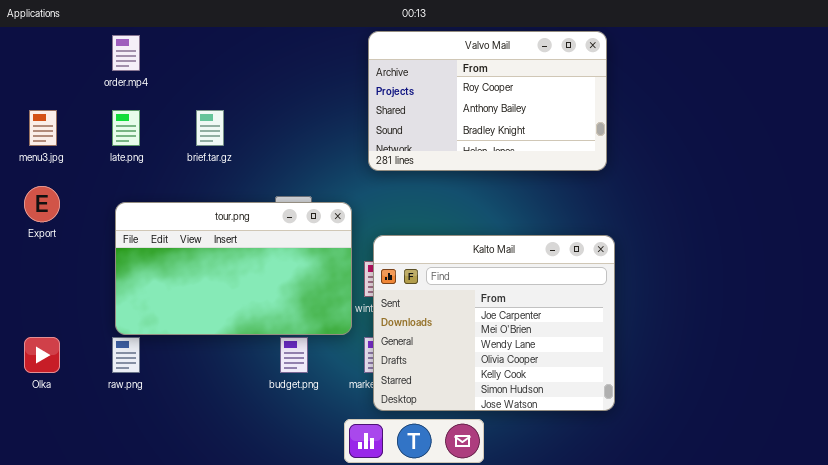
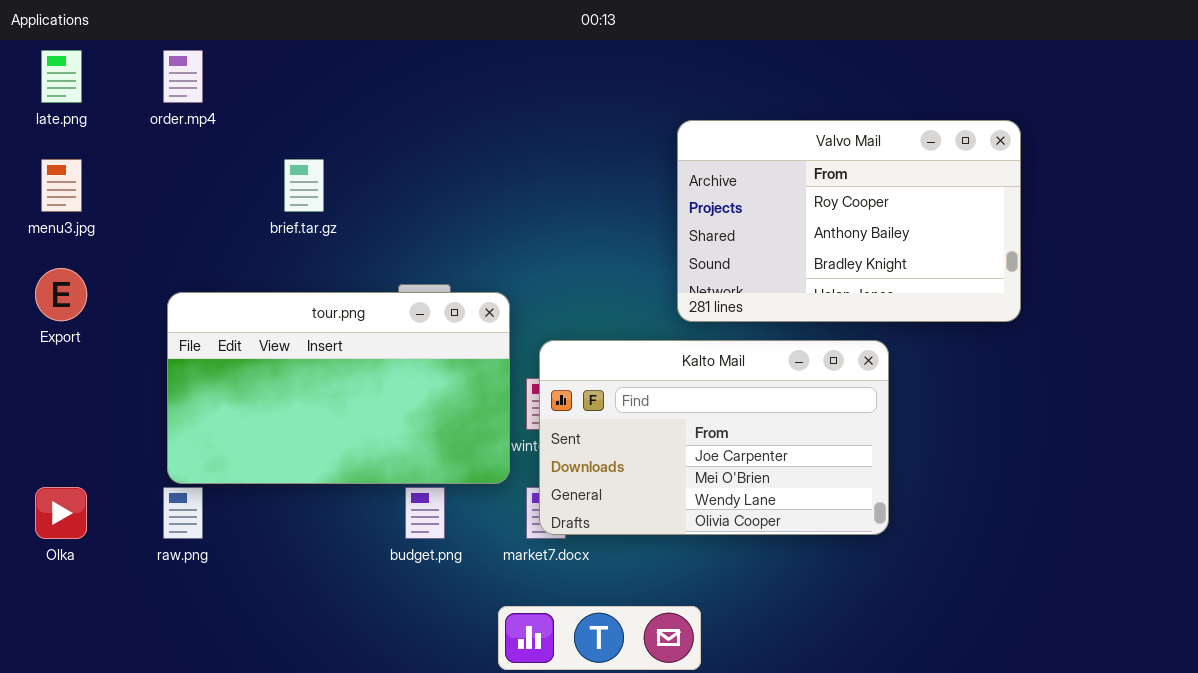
Valvo Mail: [368,31,607,171] -> [677,120,1021,322], moved
late.png: [112,110,140,146] -> [41,50,82,103], moved
Kalto Mail: [373,235,615,411] -> [539,340,889,535], resized

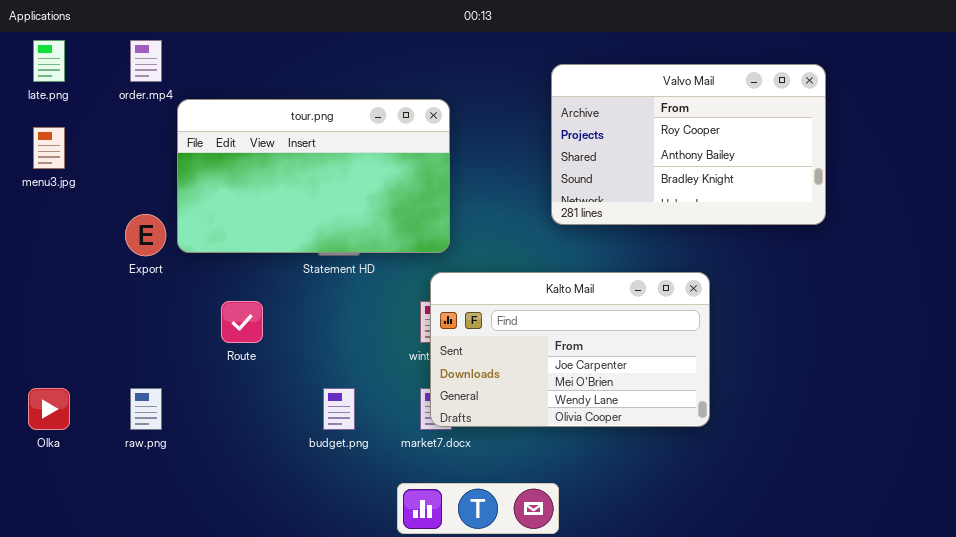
Valvo Mail: [677,120,1021,322] -> [551,64,826,225], moved
Export: [35,268,87,321] -> [125,214,166,256], moved
tour.png: [167,292,510,484] -> [177,99,450,253], moved

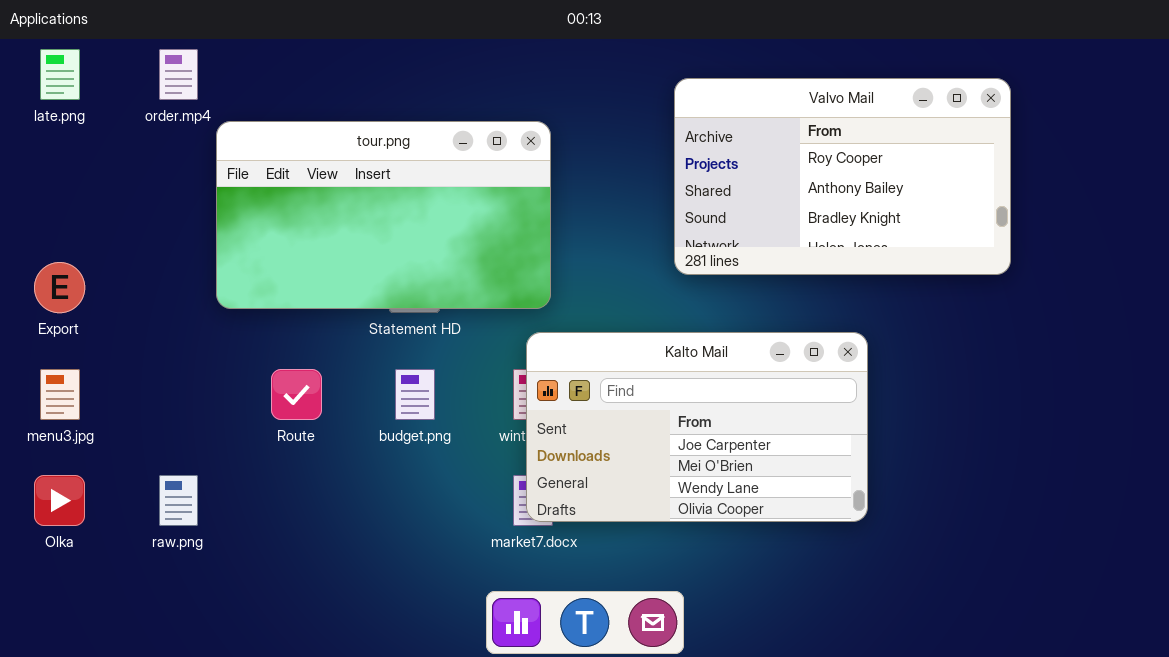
menu3.jpg: [33,127,65,169] -> [40,369,80,420], moved
Export: [125,214,166,256] -> [34,262,85,313], moved
budget.png: [323,388,355,430] -> [395,369,435,420], moved

